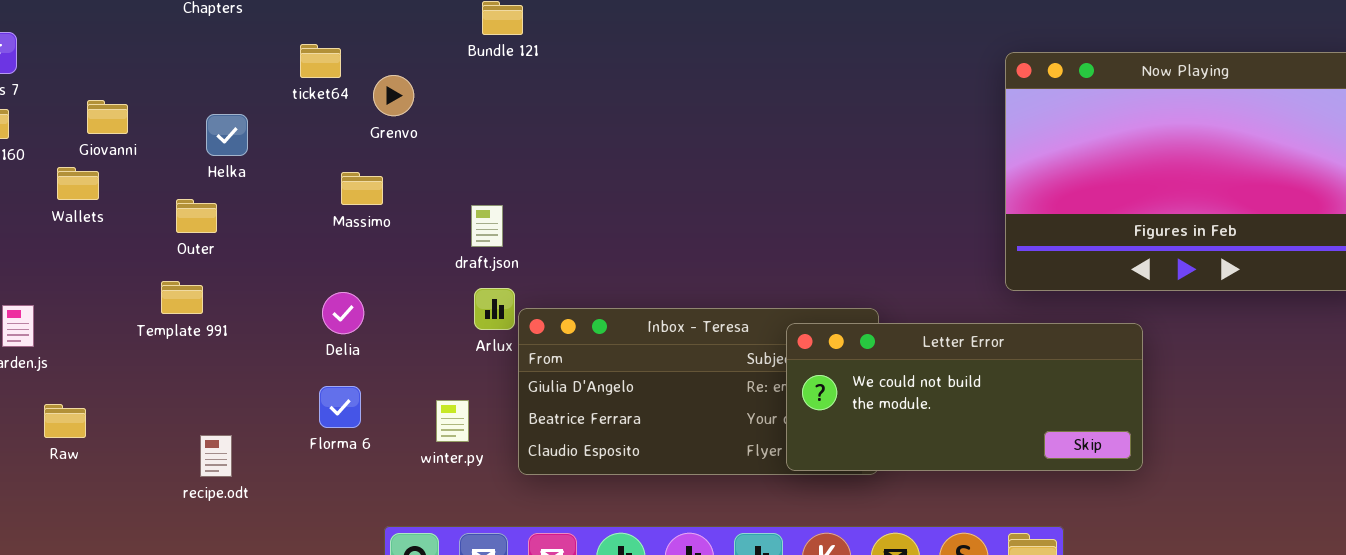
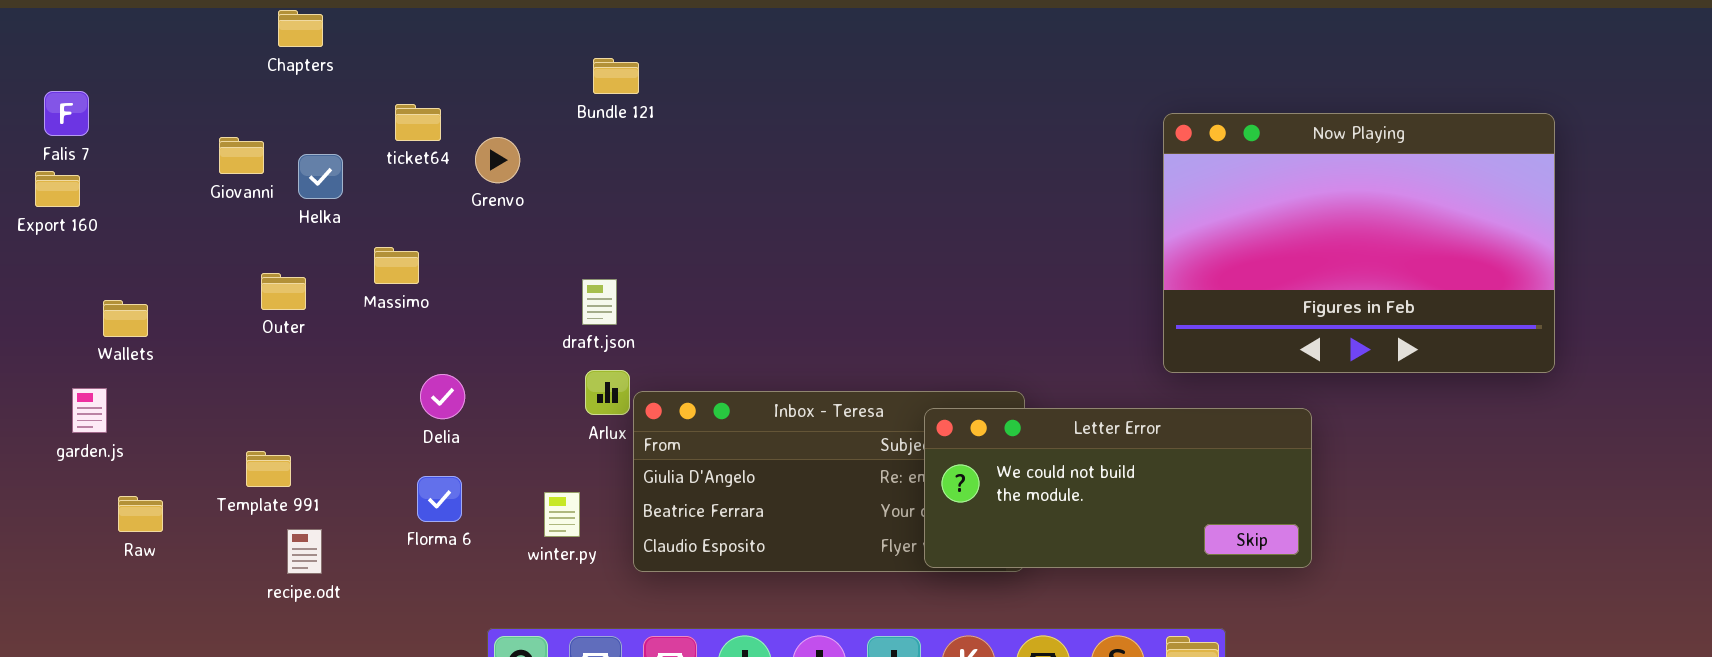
Giovanni: [87,100,128,134] -> [219,137,264,174], moved
Helka: [206,114,248,156] -> [298,154,343,199], moved
Wallets: [57,167,99,200] -> [103,300,148,337], moved
Massimo: [341,172,383,205] -> [374,247,419,284], moved
Template 991: [161,281,203,314] -> [246,451,291,487], moved

